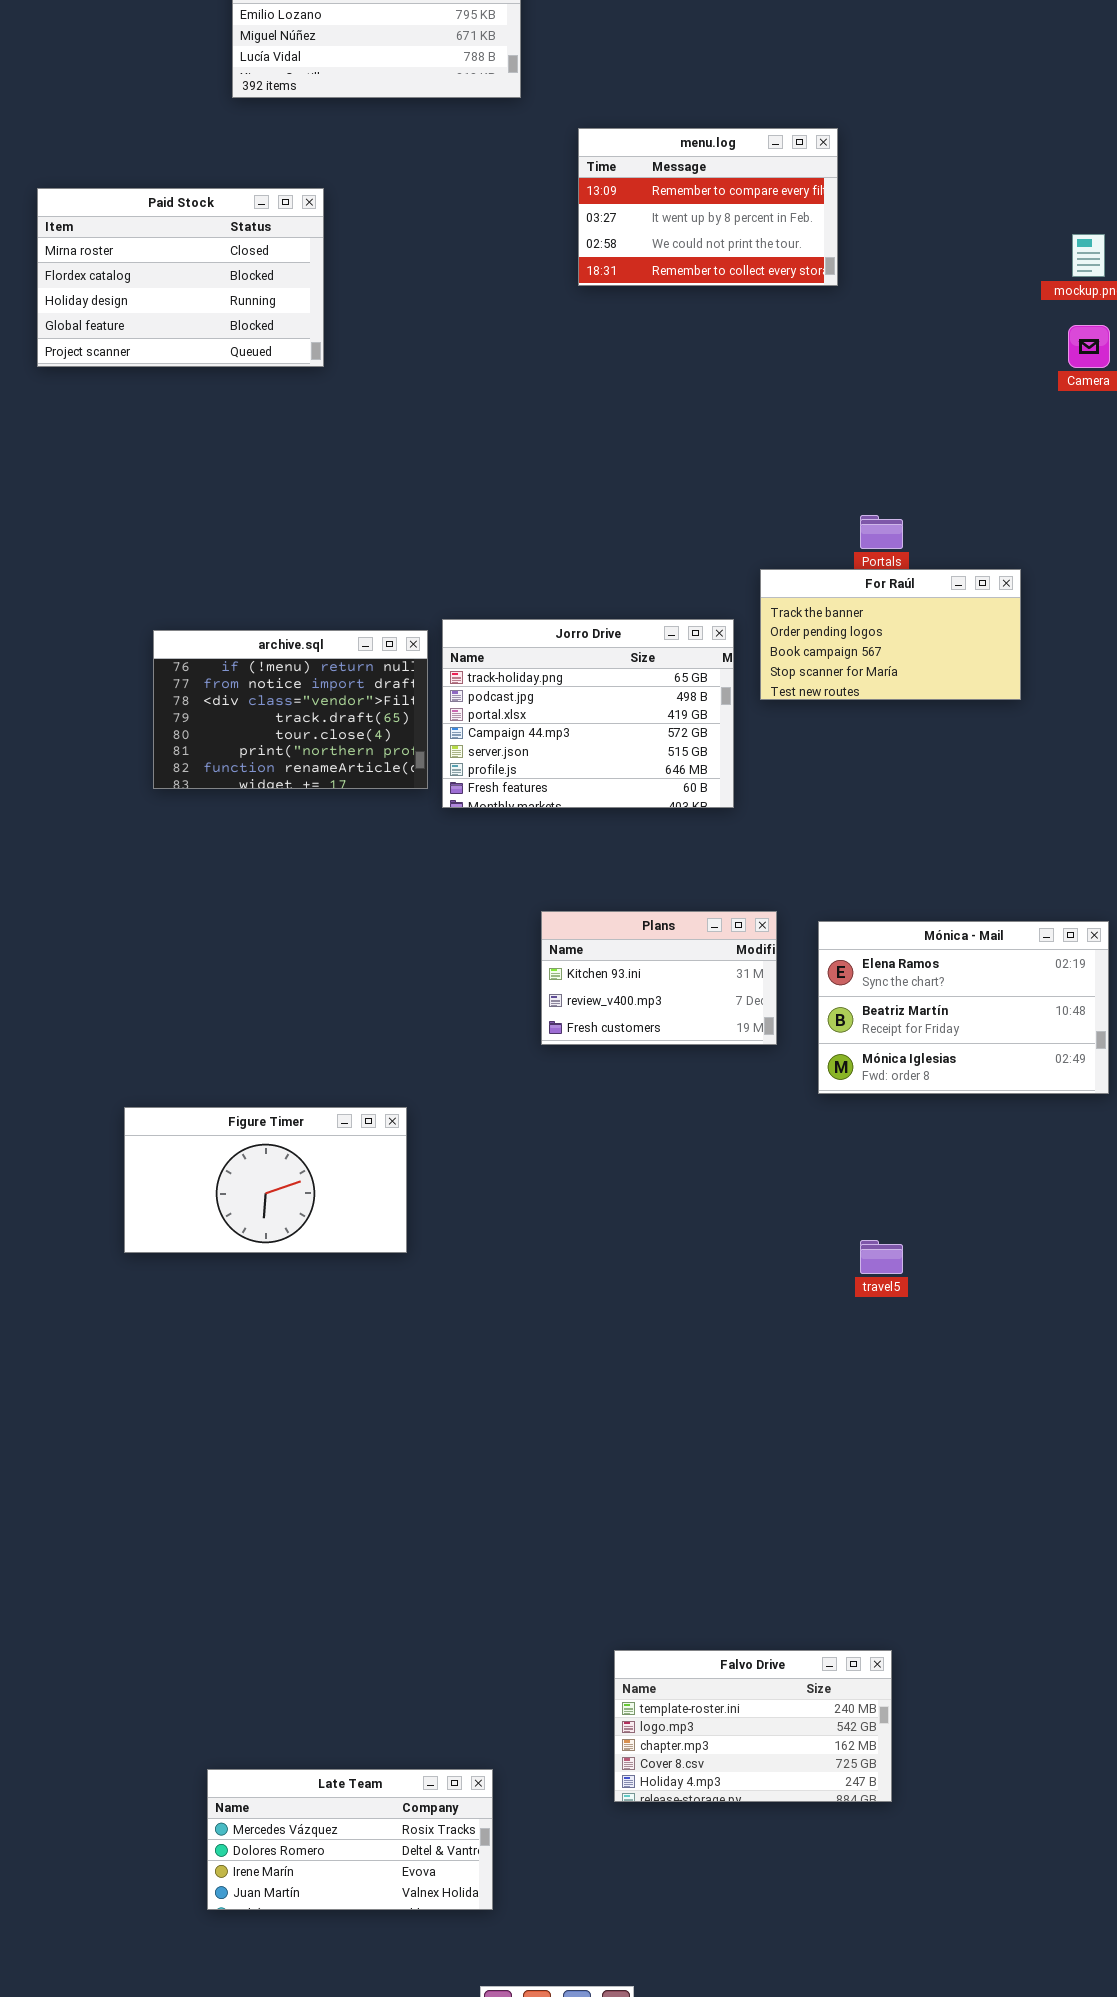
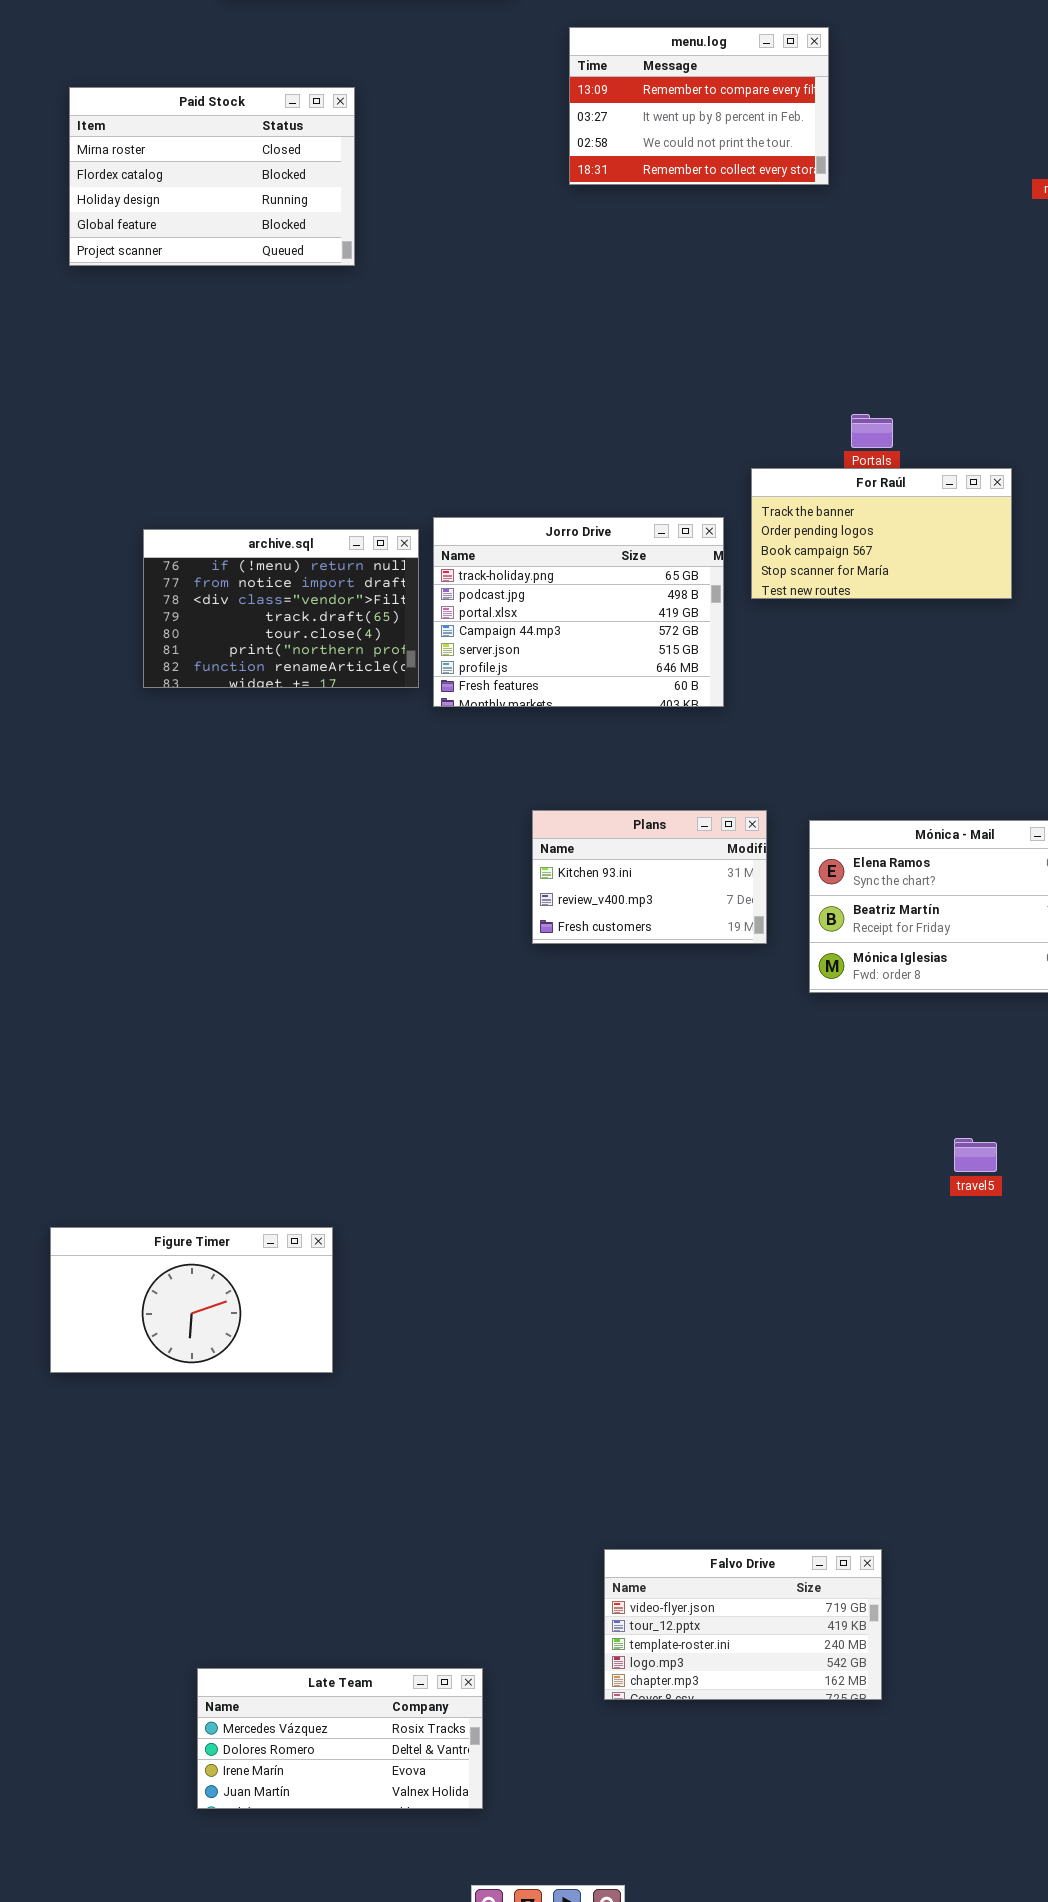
Paid Stock: [37,188,324,367] -> [69,87,355,266], moved
Figure Timer: [124,1107,407,1253] -> [50,1227,333,1373], moved
travel5: [860,1240,903,1274] -> [954,1138,997,1172], moved
Falvo Drive: [614,1650,892,1802] -> [604,1549,882,1700], scrolled up 2 rows

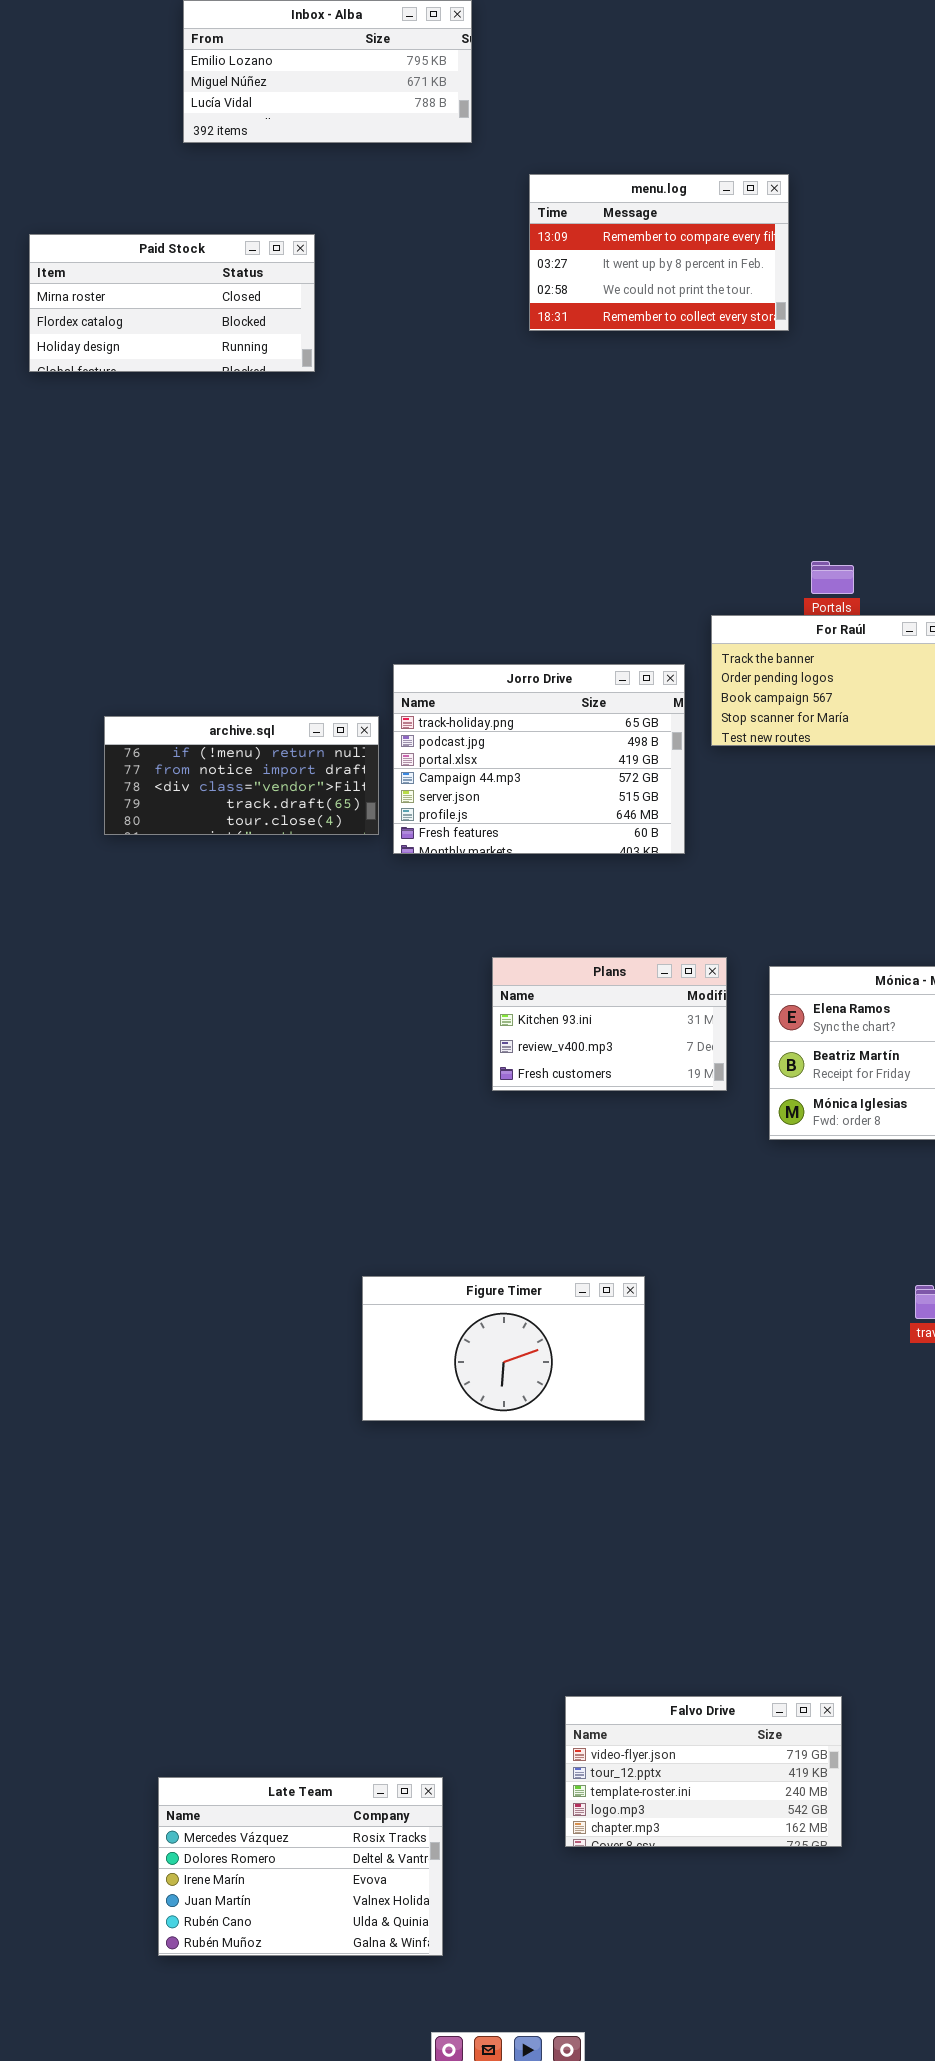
Paid Stock: [69,87,355,266] -> [29,234,315,372], resized
archive.sql: [143,529,419,688] -> [104,716,379,835], resized
Figure Timer: [50,1227,333,1373] -> [362,1276,645,1421], moved
Late Team: [197,1668,483,1809] -> [158,1777,443,1956], resized

